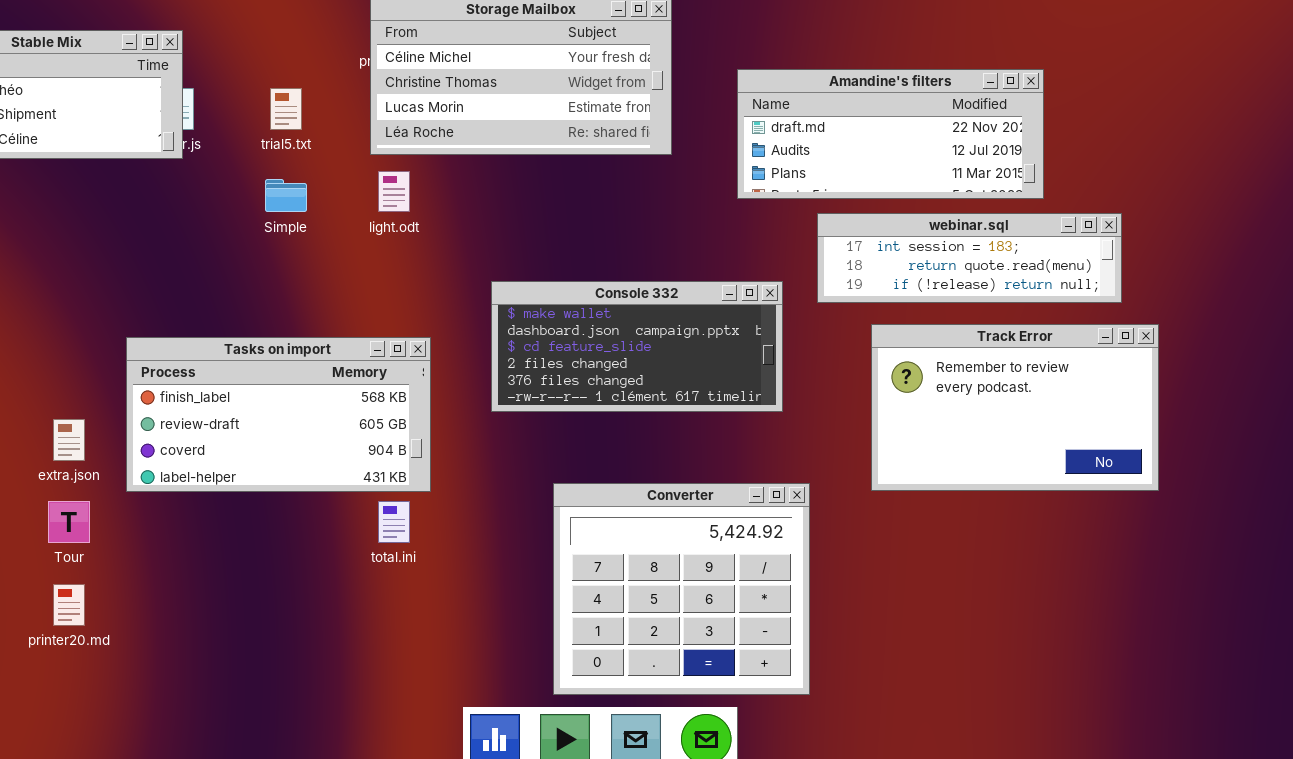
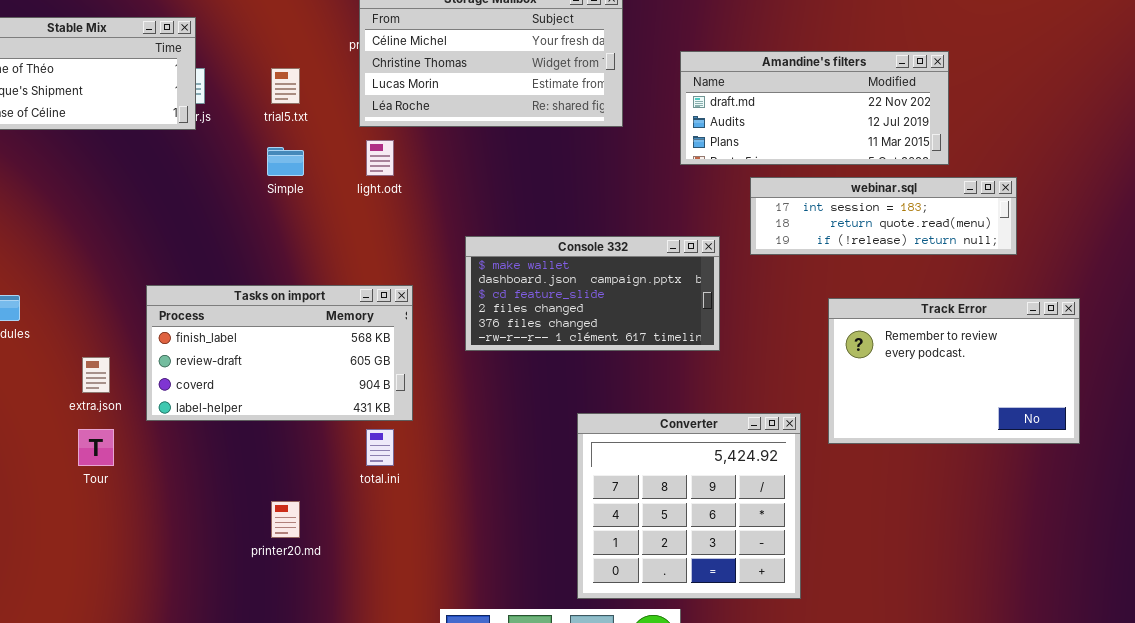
Track Error: [871,324,1159,491] -> [828,298,1080,444], moved
Converter: [553,483,810,695] -> [577,413,801,599], moved
printer20.md: [53,584,85,626] -> [271,501,300,538], moved

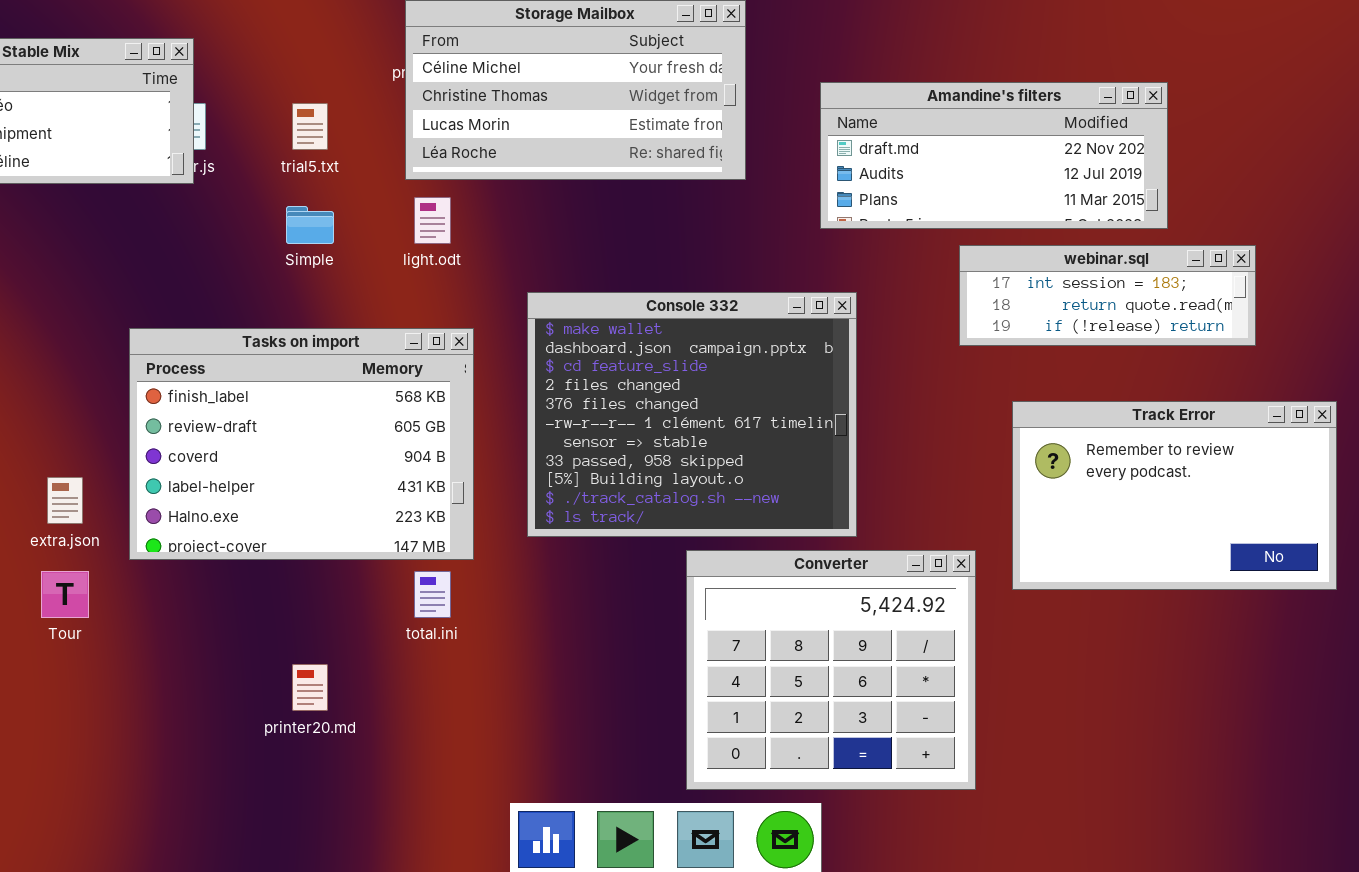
webinar.sql: [750,177,1017,255] -> [959,245,1256,346], resized
Console 332: [465,236,720,351] -> [527,292,857,537], moved, resized
Tasks on import: [146,285,413,421] -> [129,328,474,560], resized

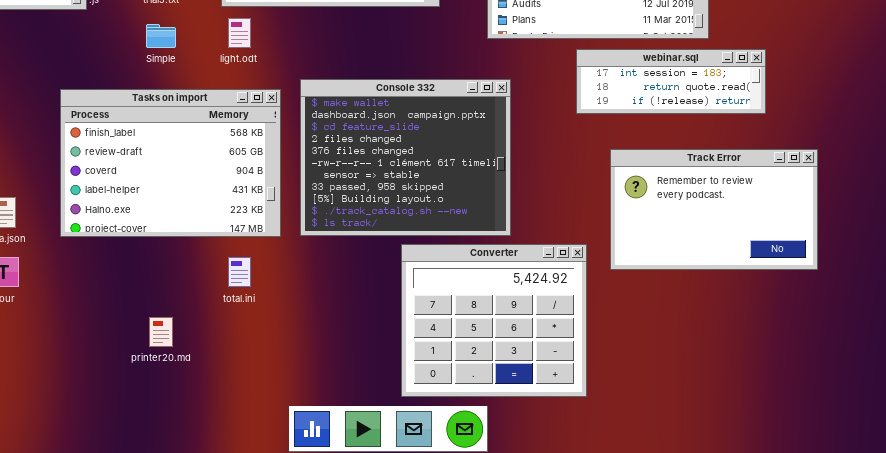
Tasks on import: [129,328,474,560] -> [60,89,281,237], moved

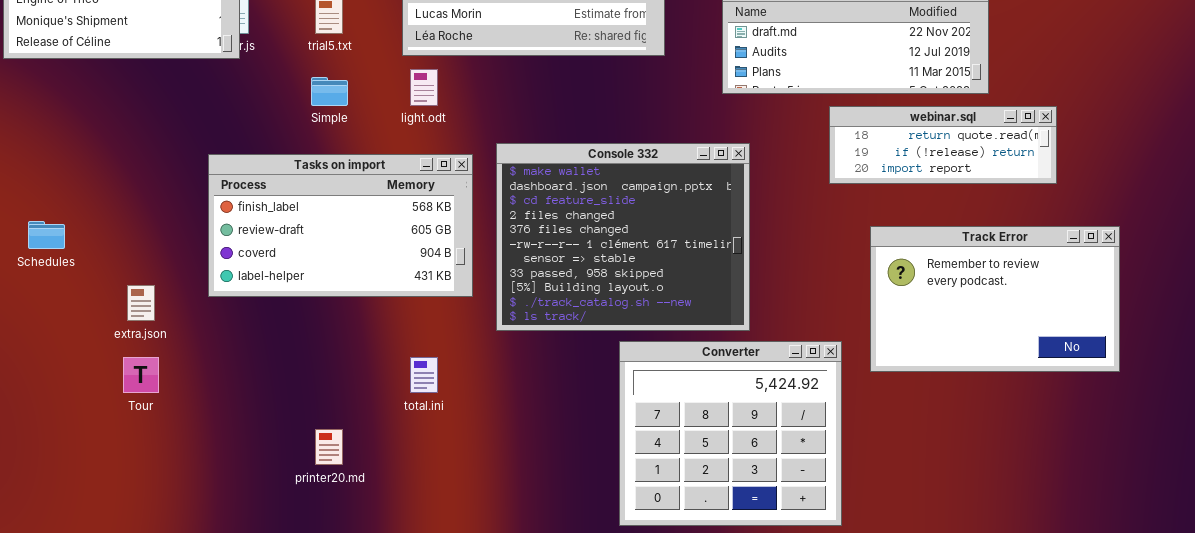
webinar.sql: [576,49,766,114] -> [829,106,1057,184], scrolled down 1 row
Tasks on import: [60,89,281,237] -> [208,154,473,297], resized

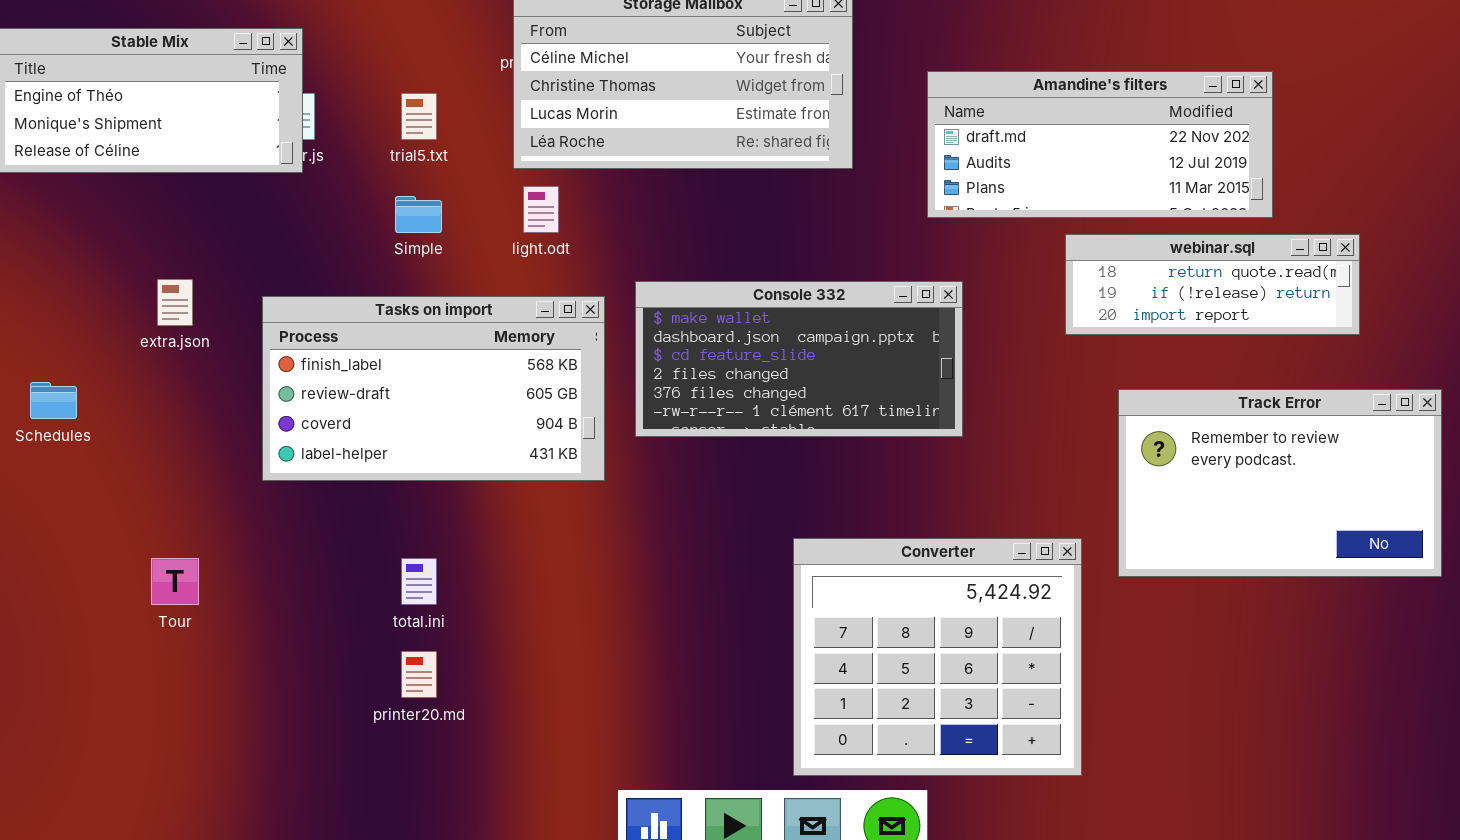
Console 332: [496,143,750,331] -> [635,281,963,437], resized
extra.json: [127,285,155,321] -> [157,279,193,326], moved
total.ini: [410,357,438,393] -> [401,558,437,605], moved

